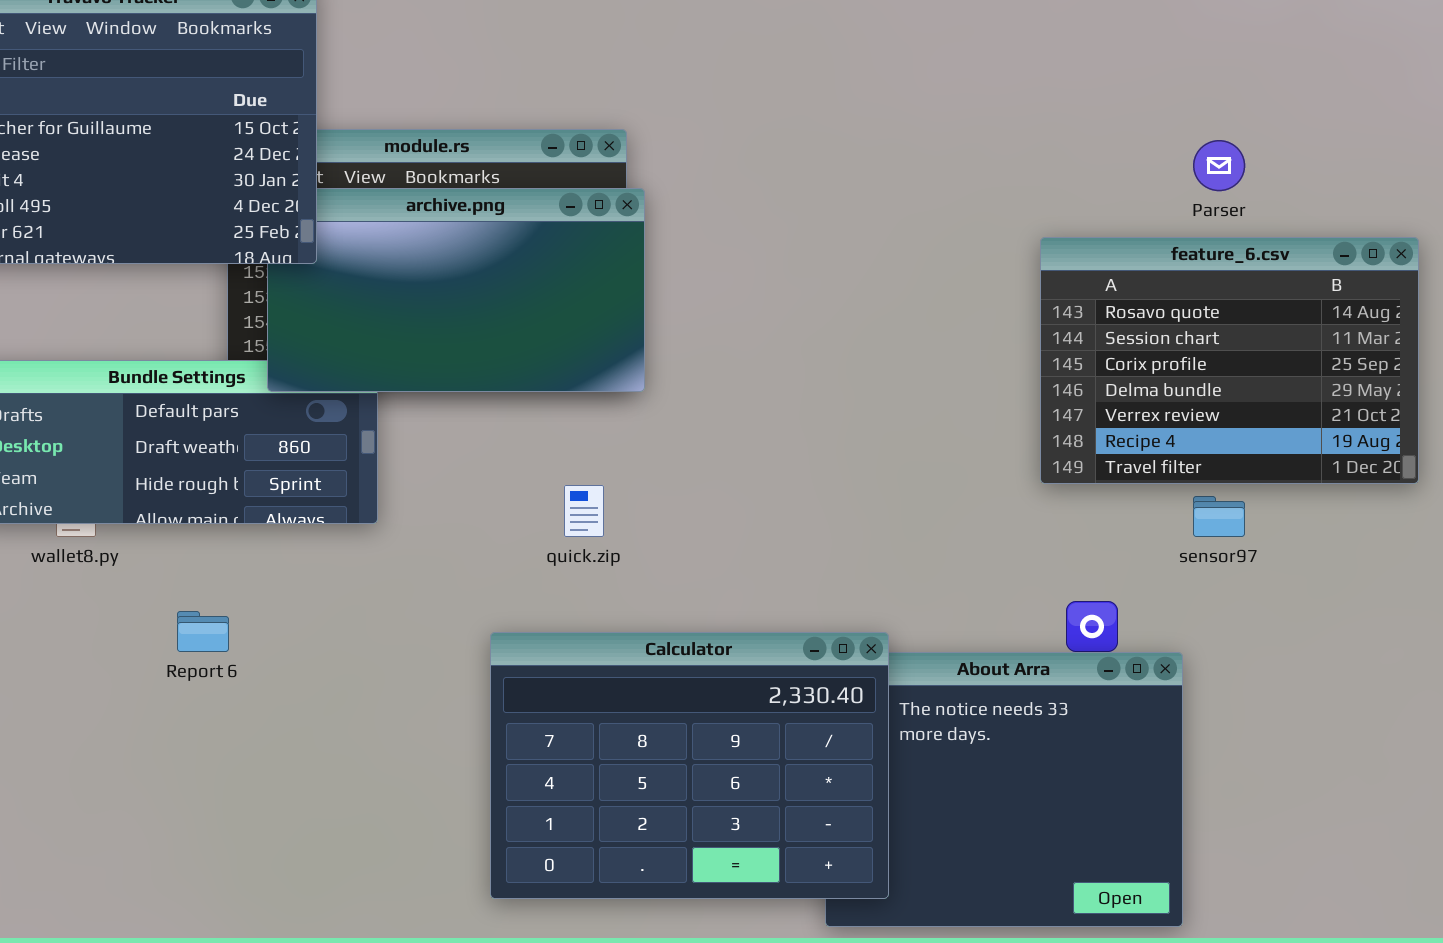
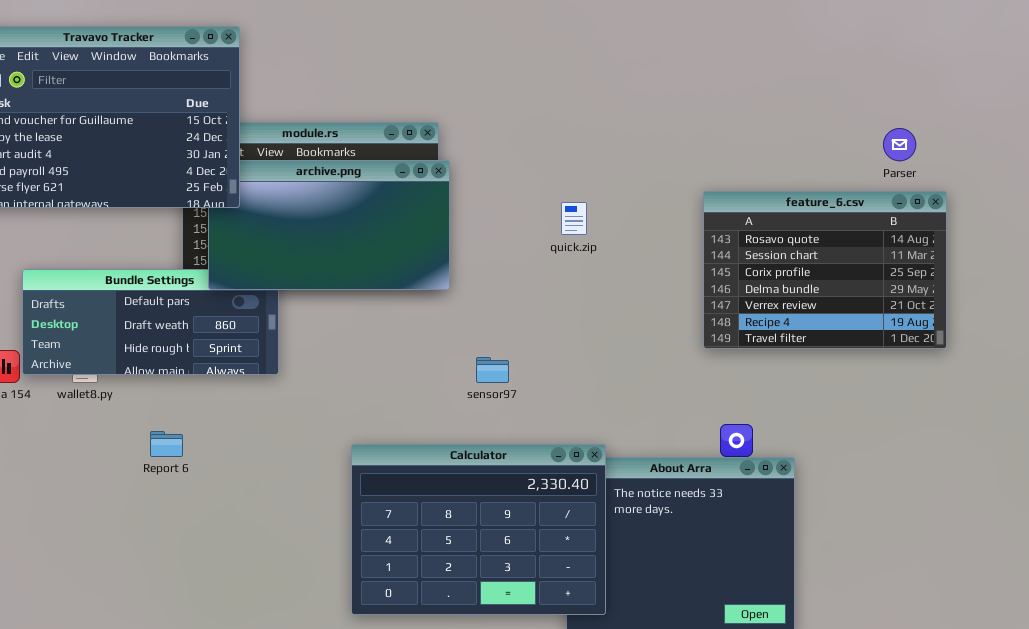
Parser: [1193,140,1245,191] -> [883,128,916,161], moved
quick.zip: [564,485,604,537] -> [561,202,587,235], moved
sensor97: [1193,496,1245,537] -> [476,357,509,383], moved

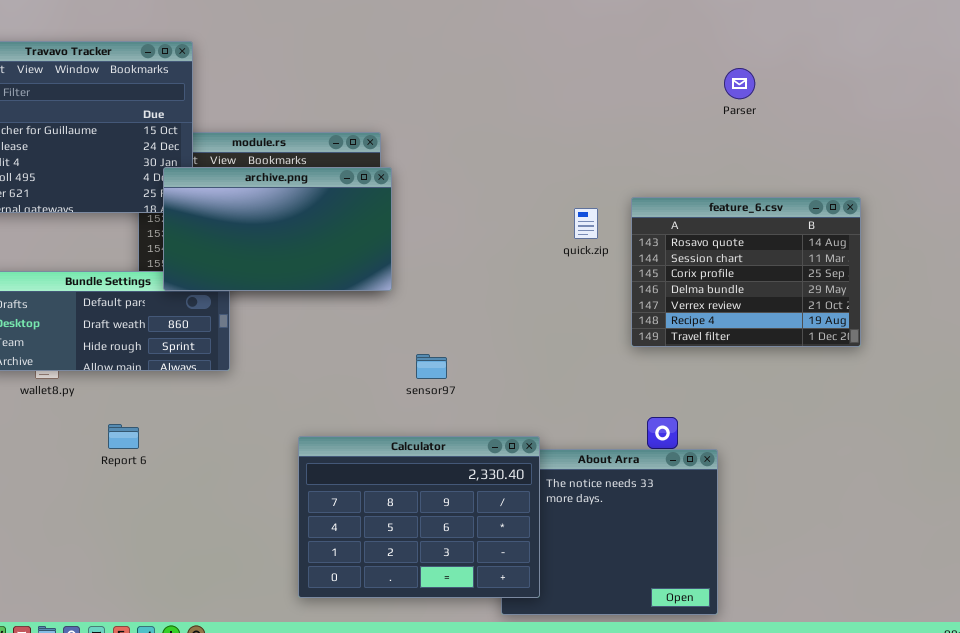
Parser: [883,128,916,161] -> [724,68,755,99], moved
archive.png: [208,160,450,290] -> [163,167,392,291], raised
quick.zip: [561,202,587,235] -> [574,208,598,239], moved

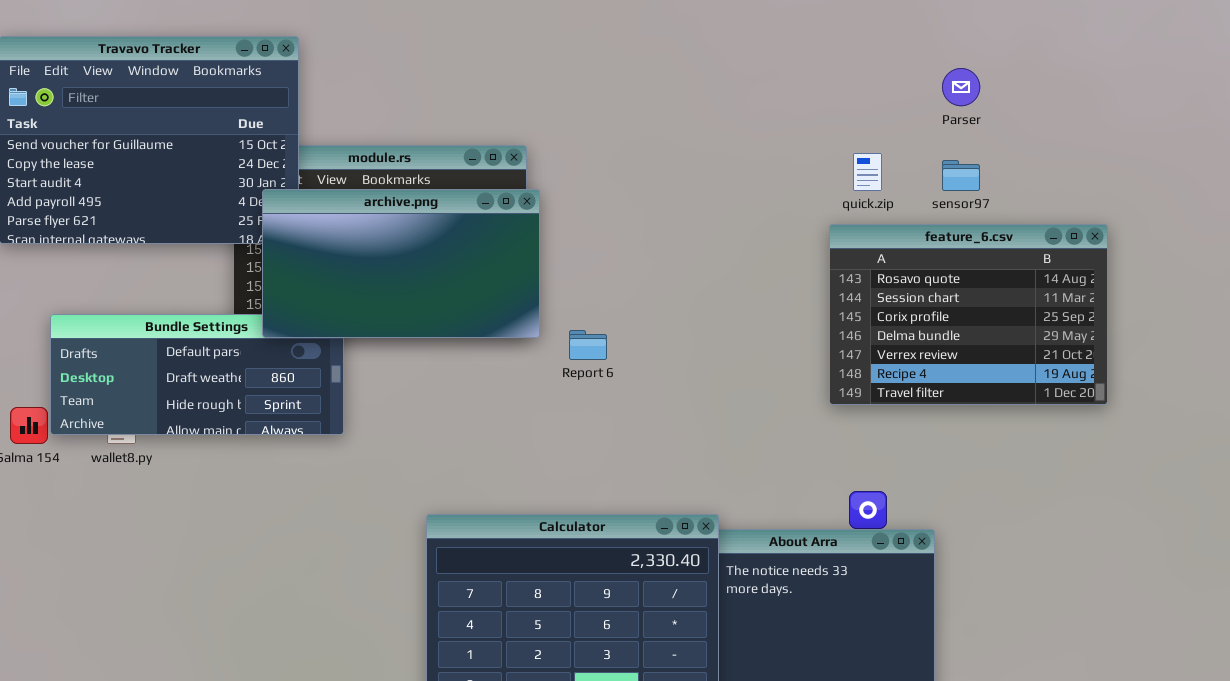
quick.zip: [574,208,598,239] -> [853,153,882,191], moved
sensor97: [416,354,447,379] -> [942,160,980,191], moved
Report 6: [108,424,139,449] -> [569,330,607,360], moved

